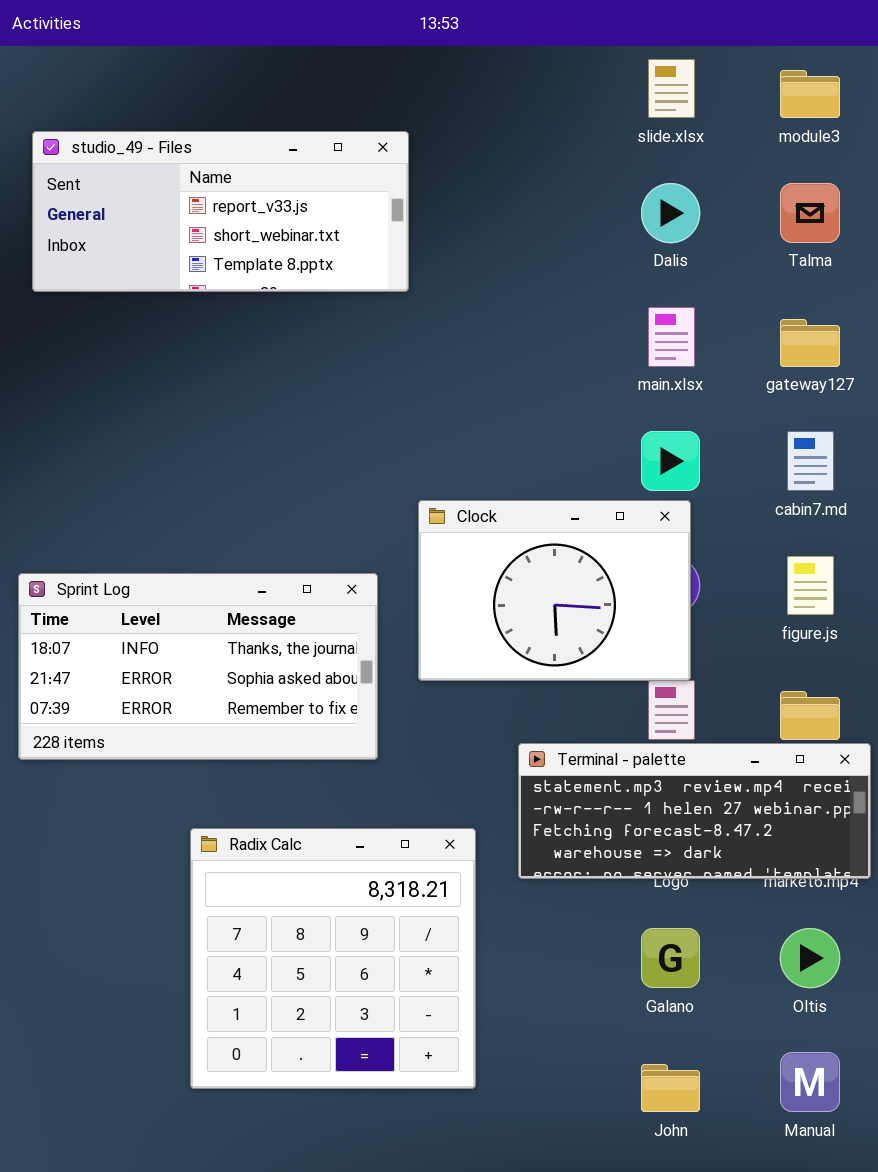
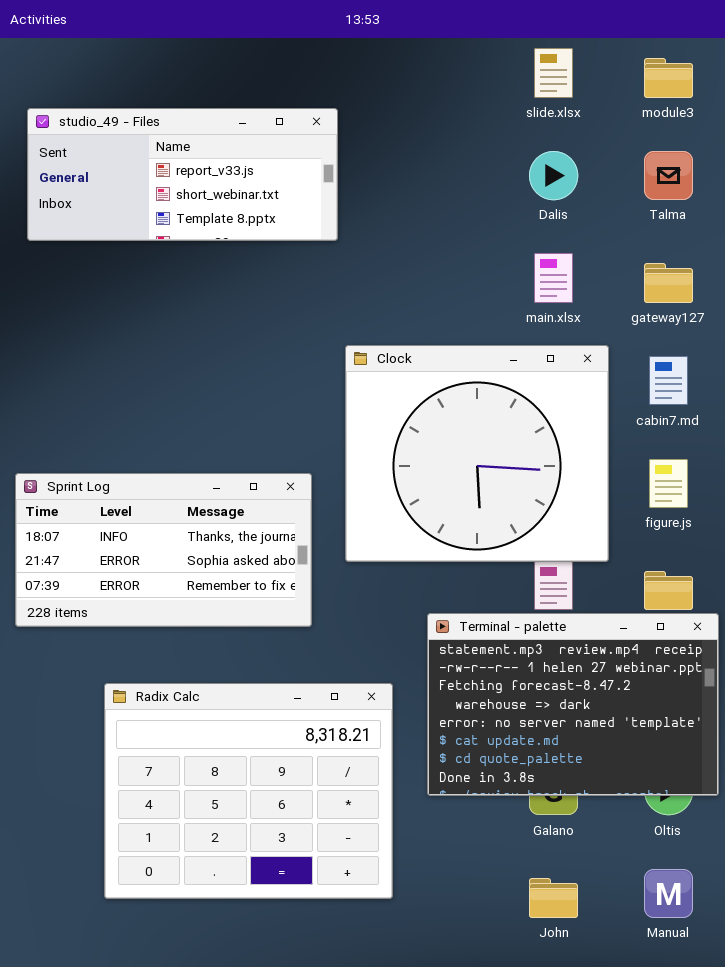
Clock: [418,500,691,681] -> [345,345,609,562], resized
Terminal - palette: [518,743,871,879] -> [427,613,719,796], resized
Radix Calc: [190,828,476,1089] -> [104,683,393,899], resized

